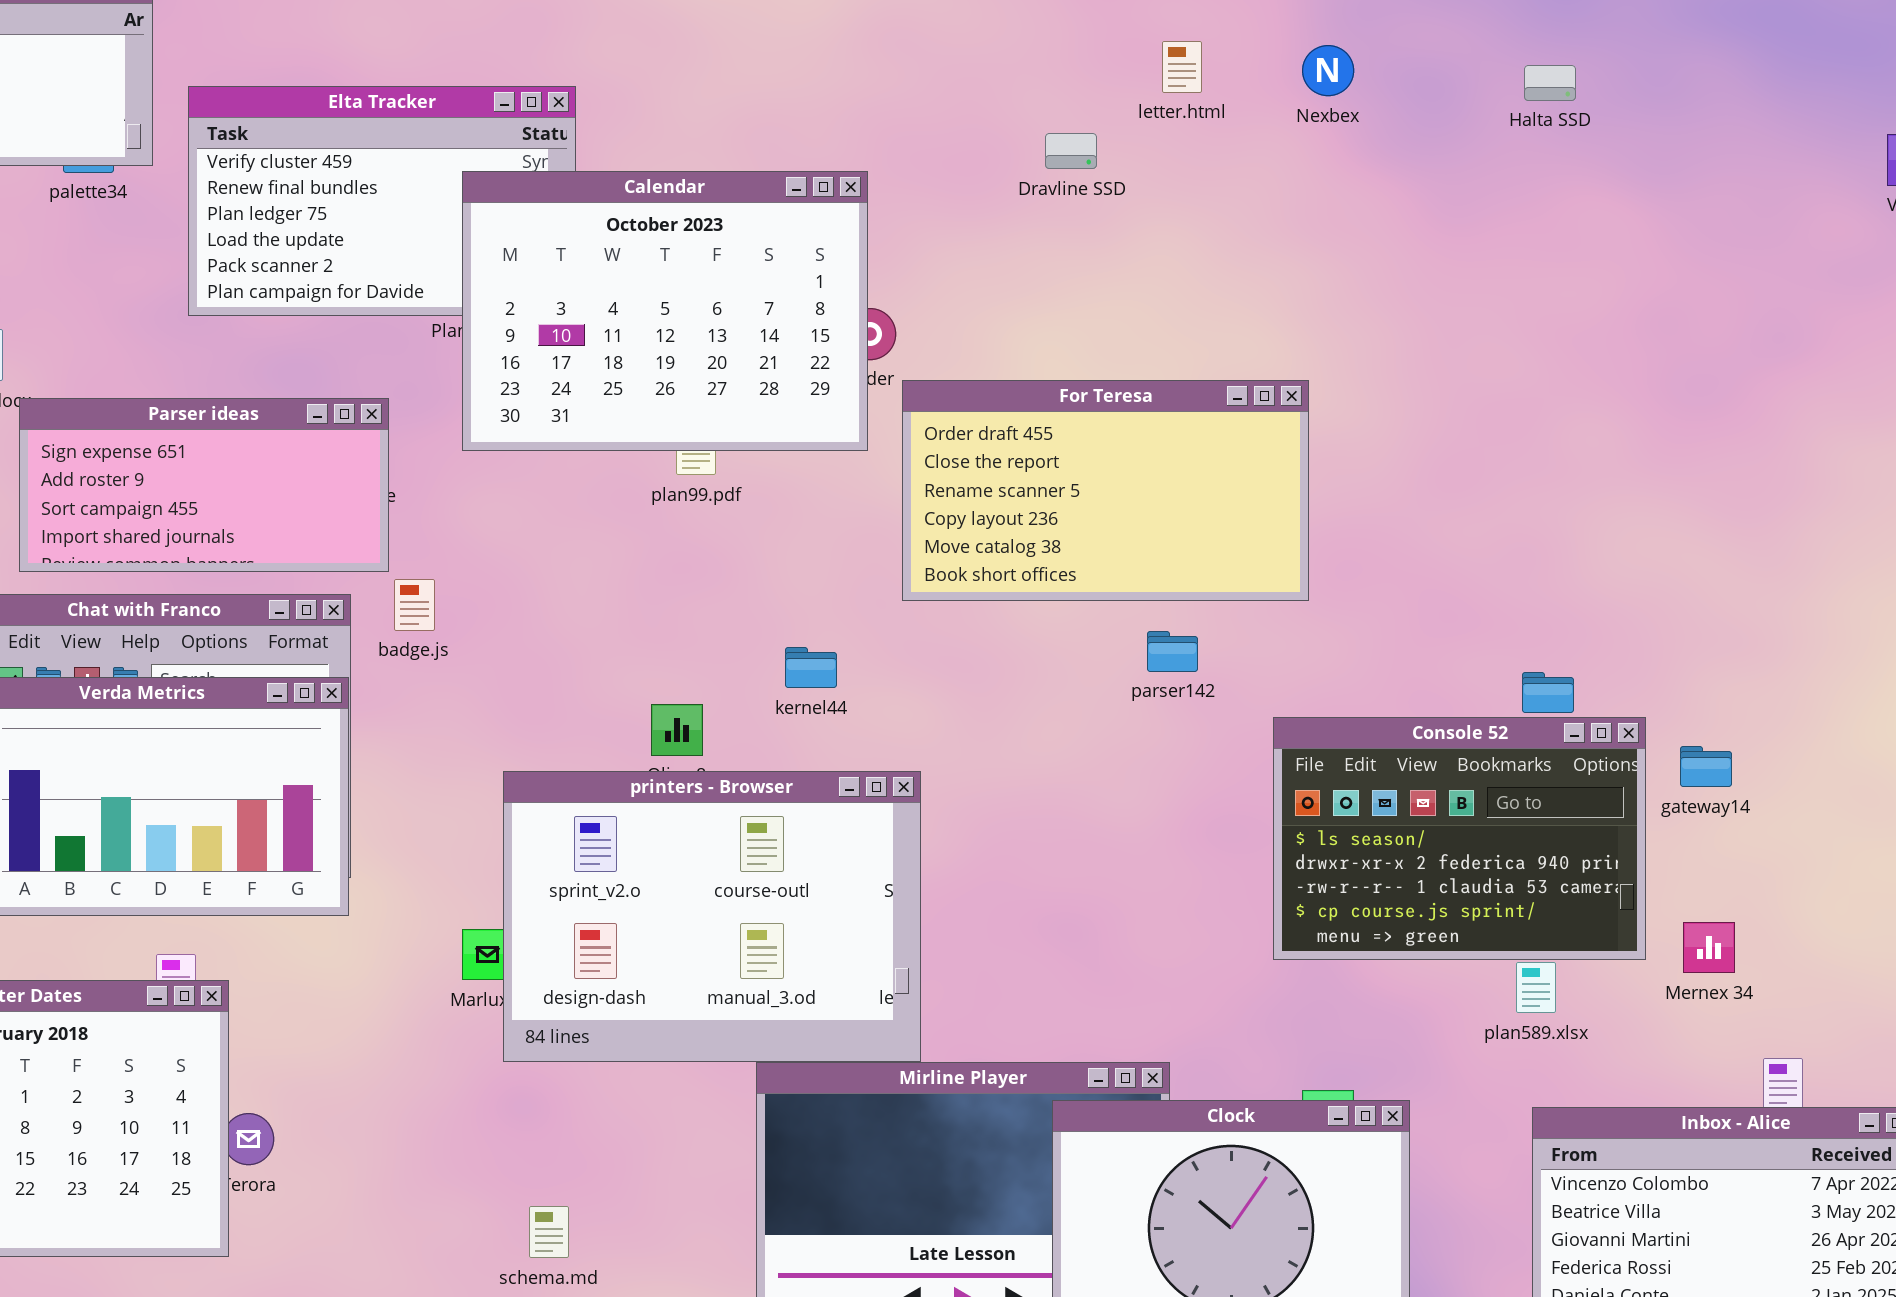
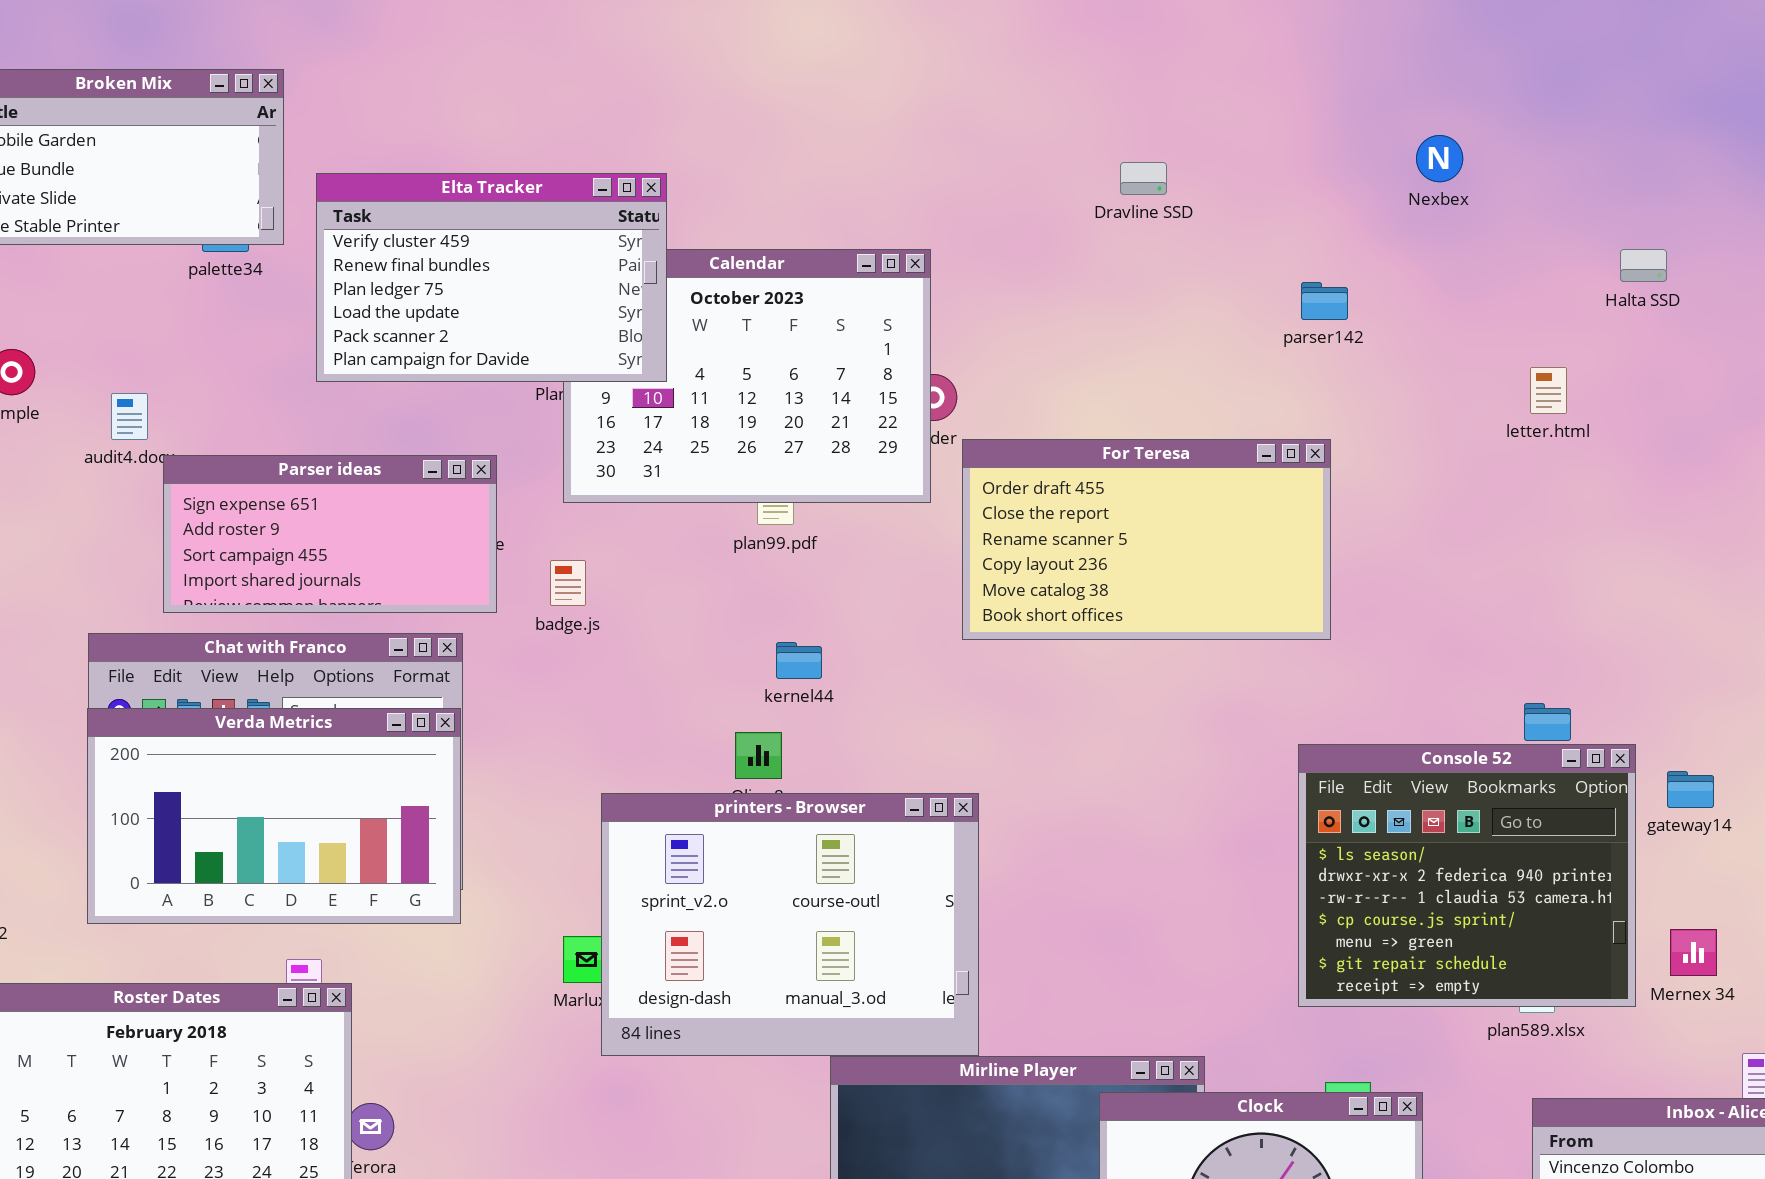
letter.html: [1162,41,1202,93] -> [1530,367,1567,414], moved
Nexbex: [1302,45,1354,96] -> [1416,135,1463,182], moved
Halta SSD: [1524,65,1576,101] -> [1620,249,1667,282], moved
Elta Tracker: [188,86,576,316] -> [316,173,667,382], raised
Dravline SSD: [1045,133,1097,169] -> [1120,162,1167,195], moved
badge.js: [394,579,435,631] -> [550,560,586,606], moved
parser142: [1147,631,1198,672] -> [1301,282,1348,320], moved
kernel44: [785,647,837,688] -> [776,642,822,679], moved
Console 52: [1273,717,1646,960] -> [1298,744,1636,1007], resized

